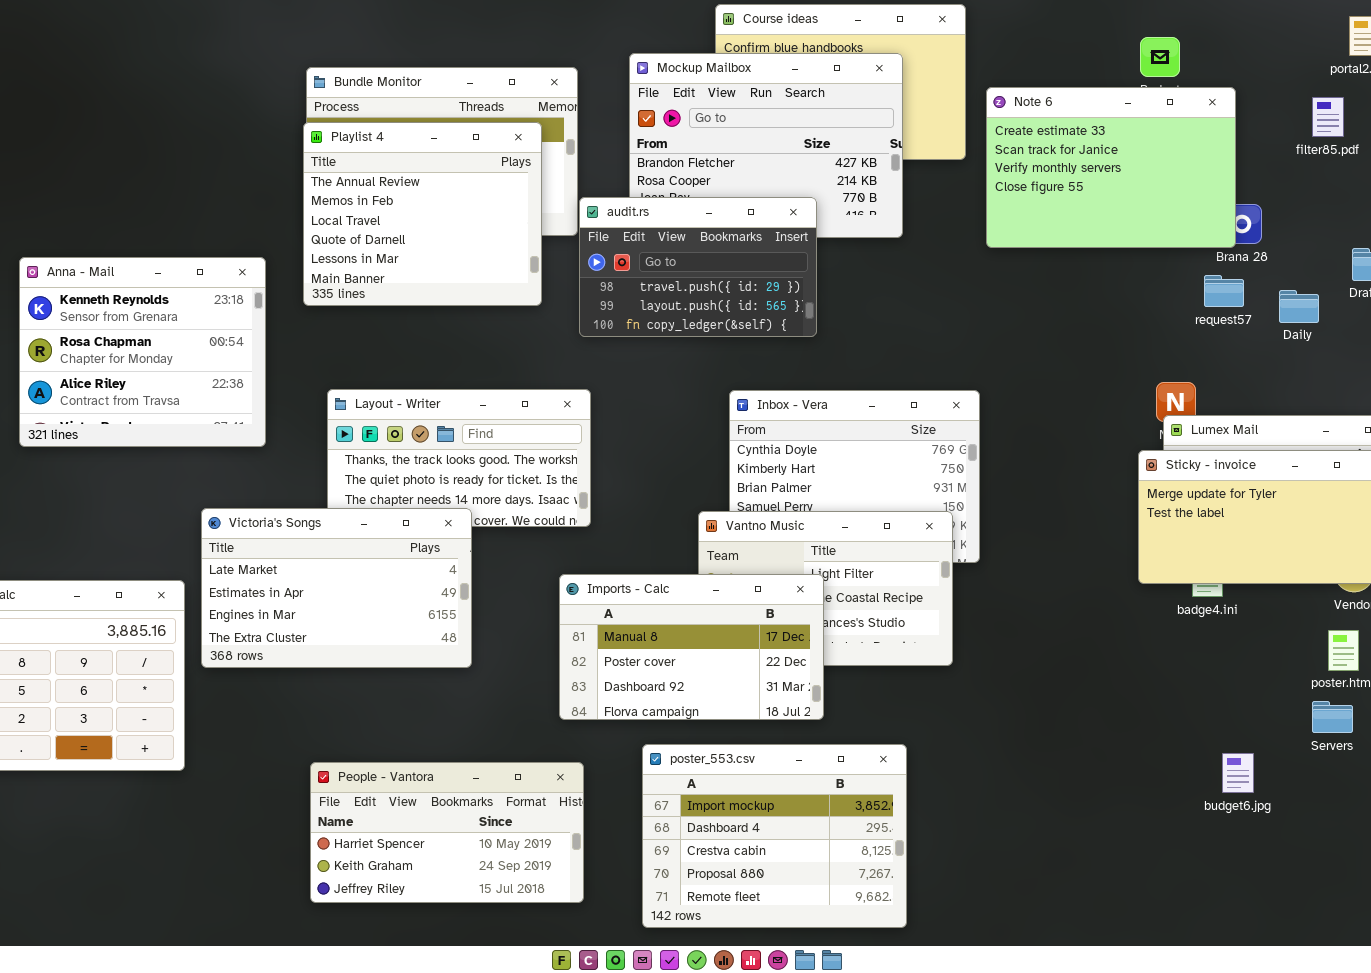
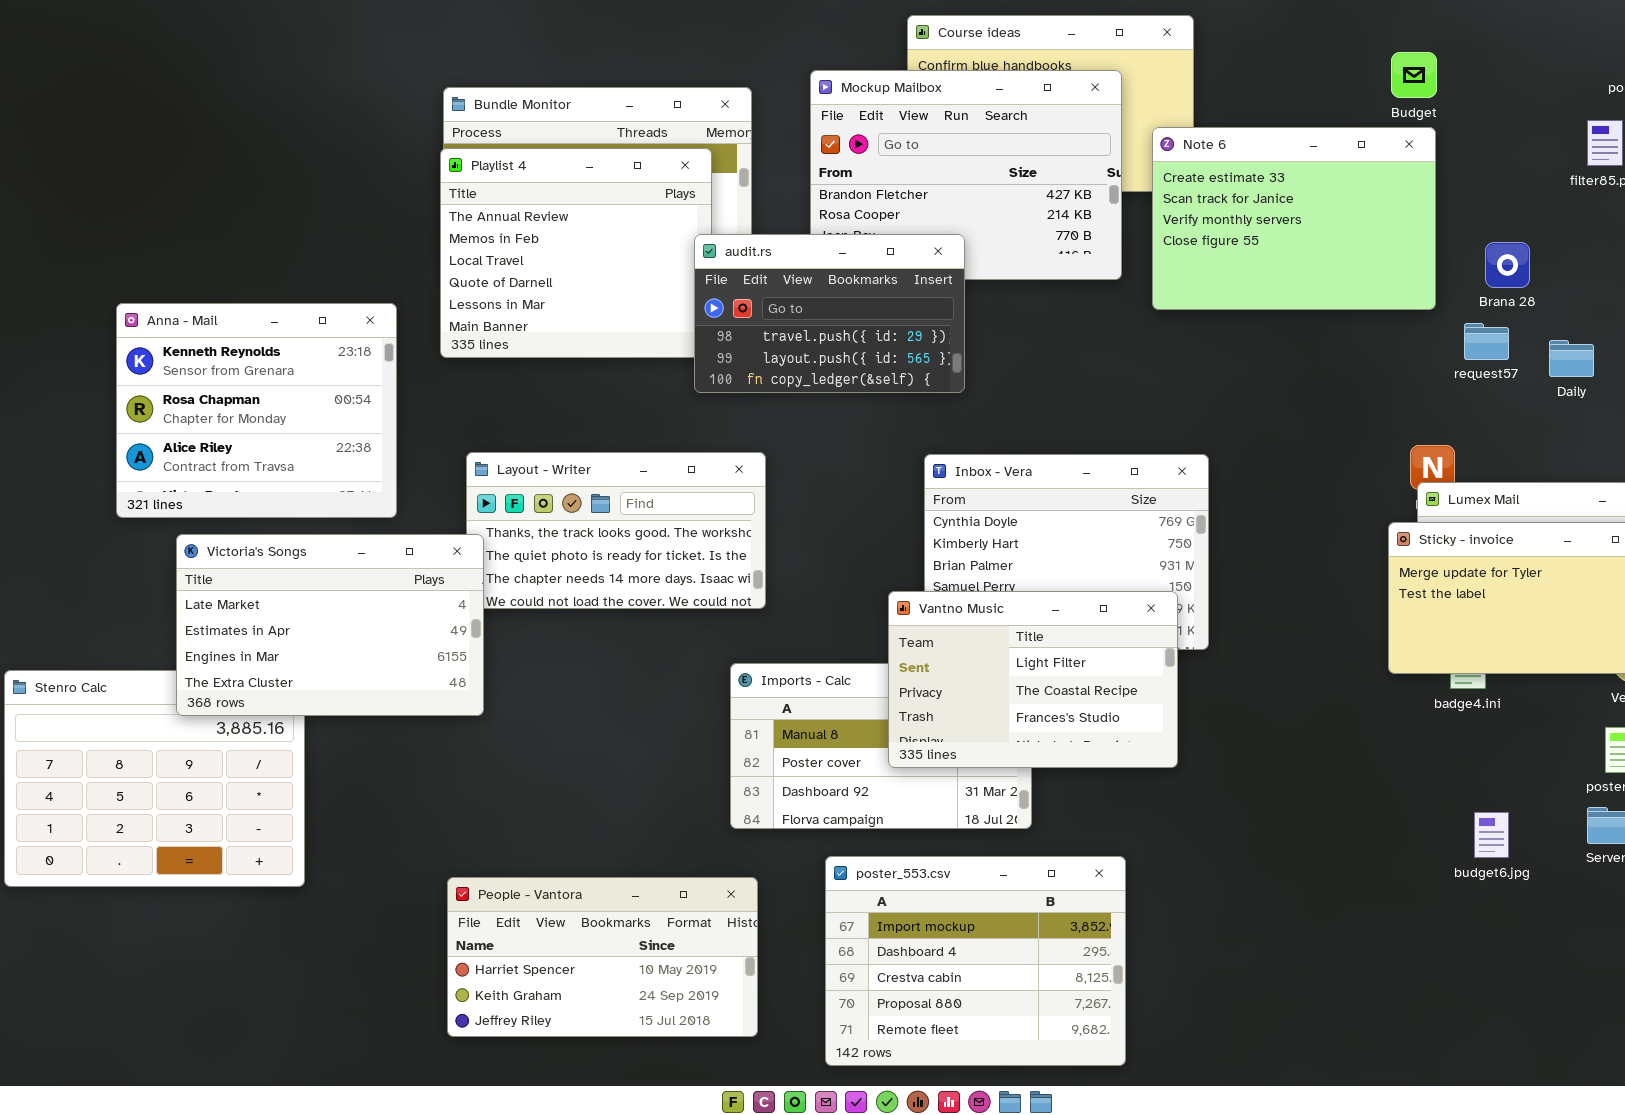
Note 6: [986,87,1236,248] -> [1152,127,1436,310], moved
audit.rs: [579,197,817,337] -> [694,234,965,393], moved
Victoria's Songs: [201,508,472,668] -> [176,534,484,716], moved
Vantno Music: [698,511,953,666] -> [888,591,1178,768], raised
budget6.jpg: [1222,753,1254,793] -> [1474,812,1509,858], moved

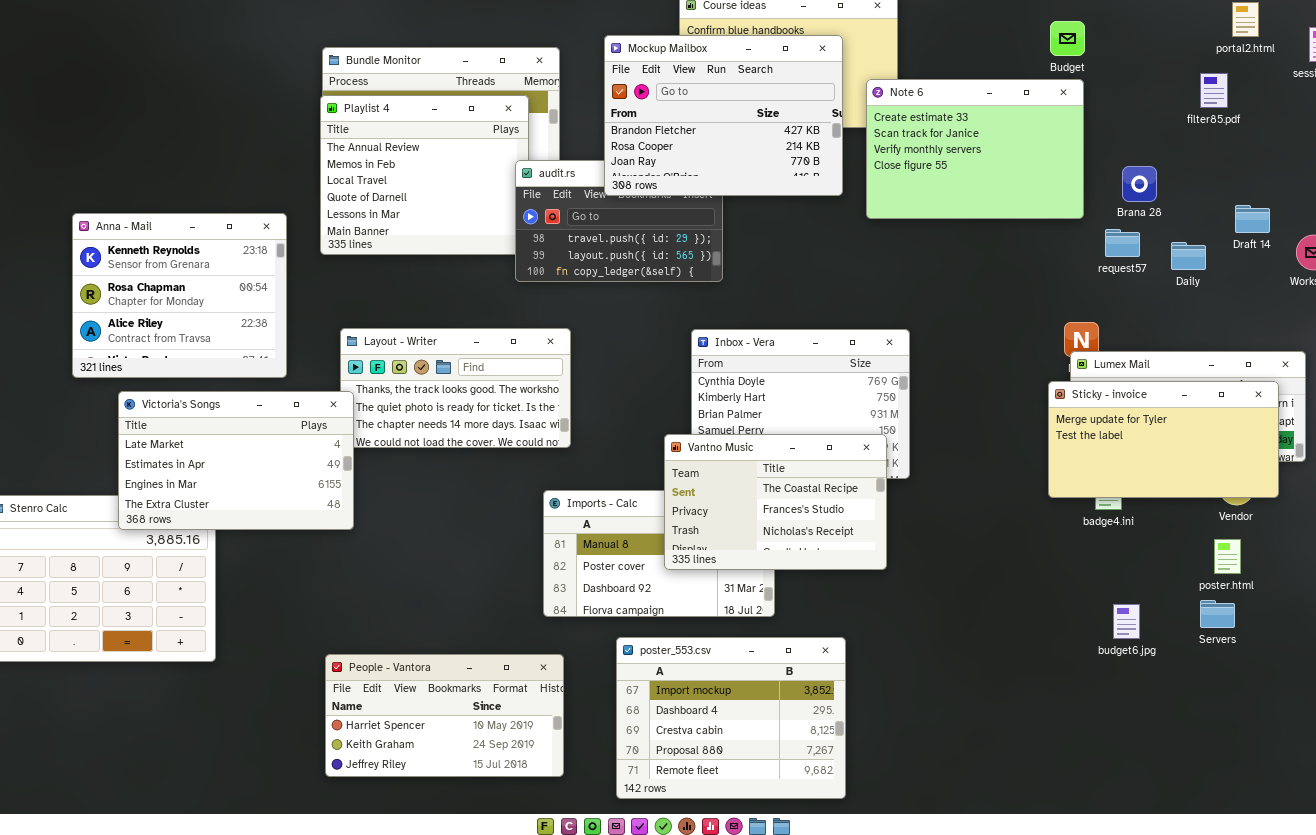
Mockup Mailbox: [810,70,1122,280] -> [604,35,843,196], raised
Vantno Music: [888,591,1178,768] -> [664,434,887,570], scrolled down 1 row

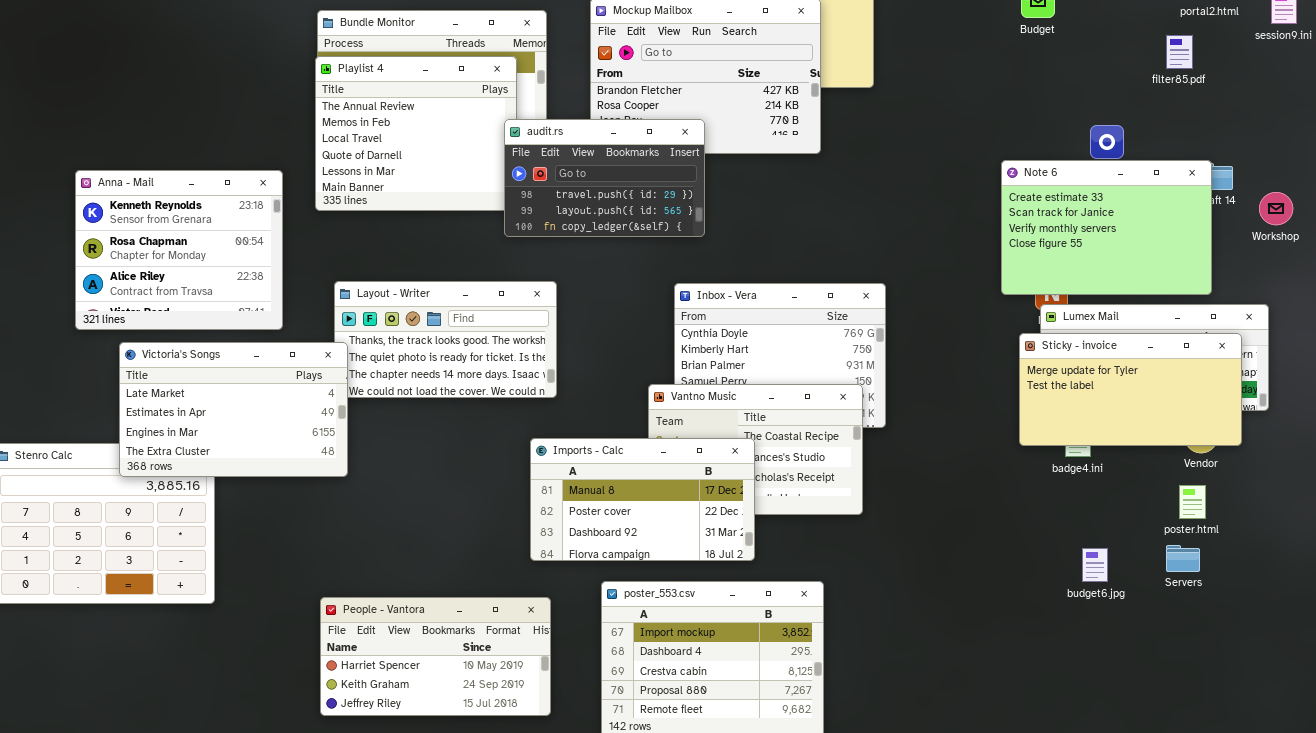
Note 6: [866,79,1084,219] -> [1001,160,1212,295], moved
audit.rs: [515,160,723,282] -> [504,119,705,237], raised
Imports - Calc: [543,490,775,617] -> [530,438,755,561], raised

